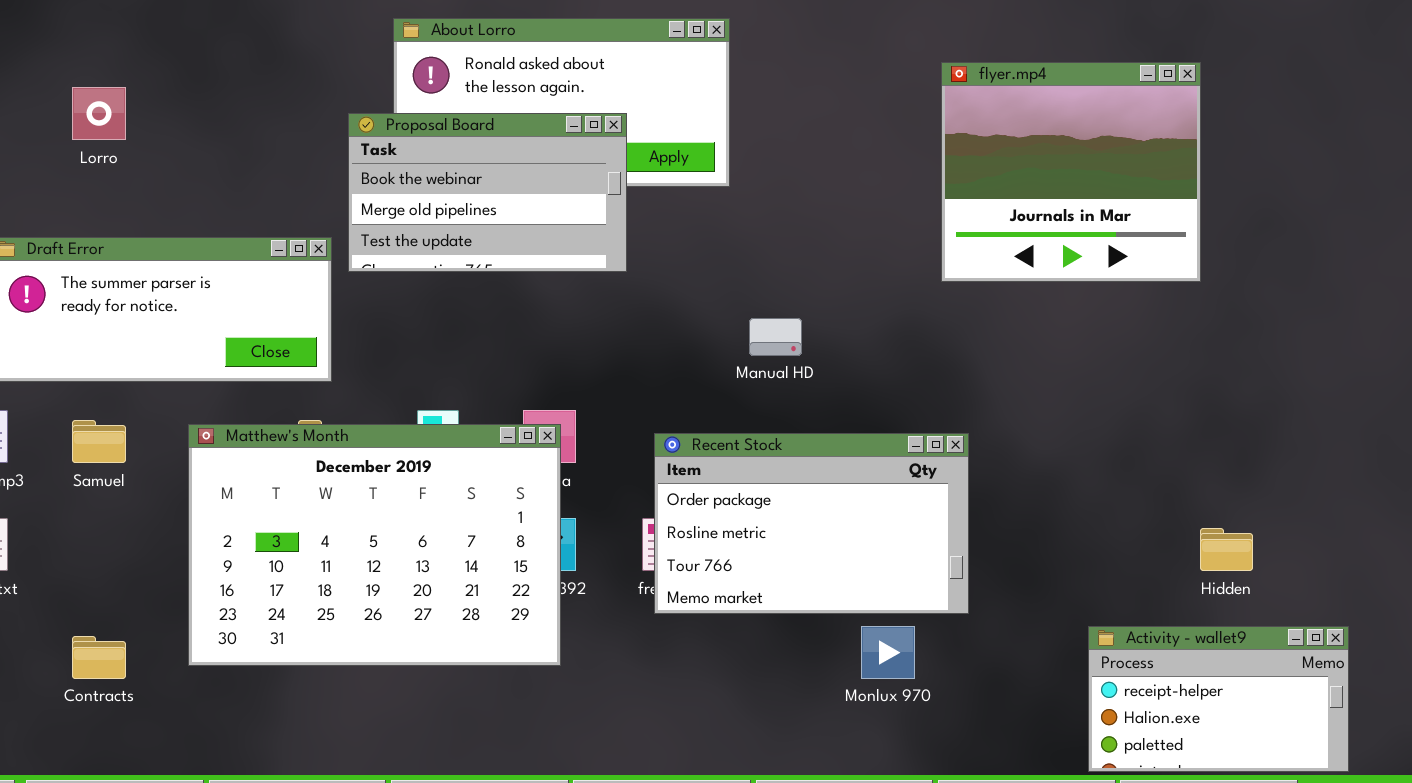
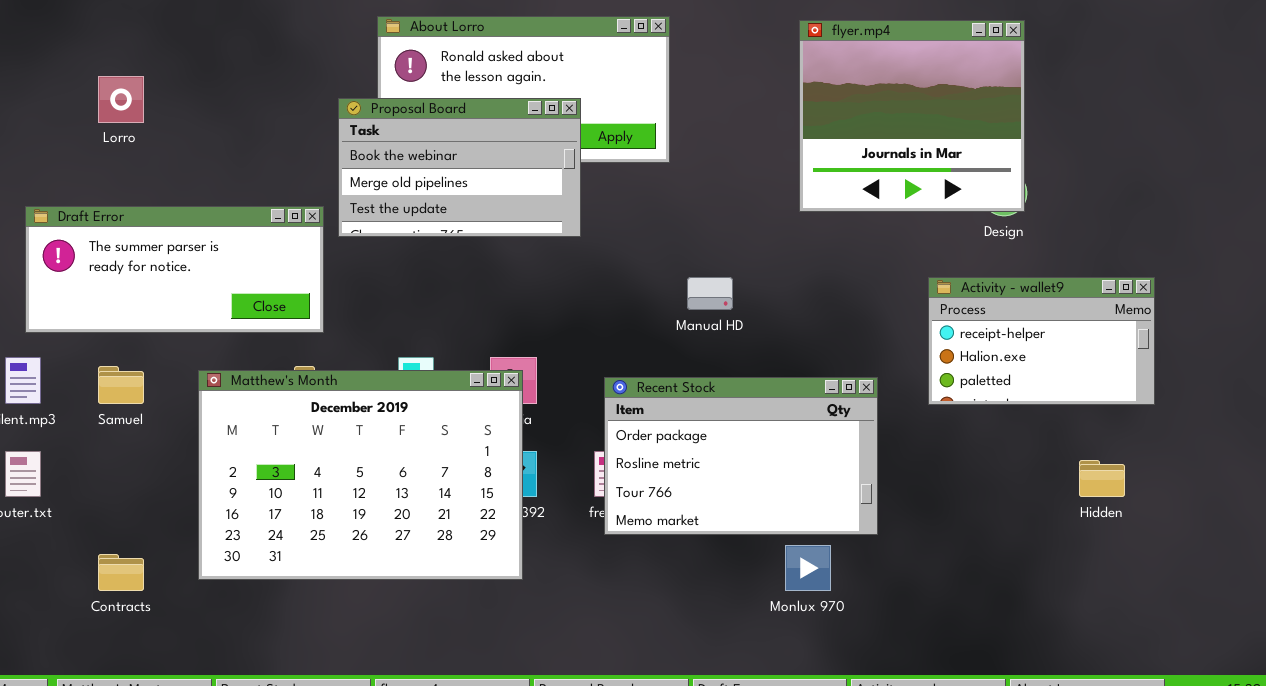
flyer.mp4: [941,62,1201,282] -> [799,20,1025,212], moved
Activity - wallet9: [1088,626,1349,772] -> [928,277,1155,405], moved

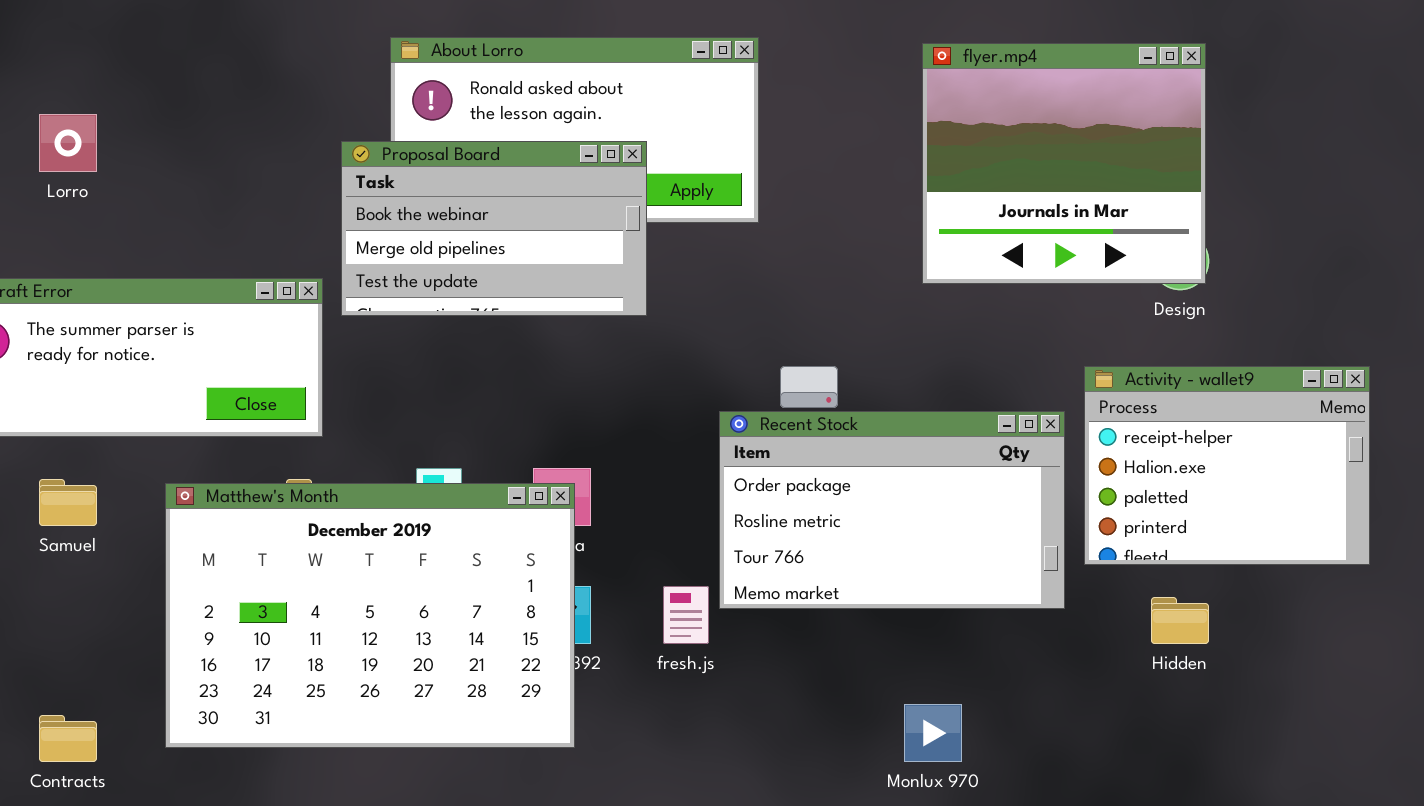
Activity - wallet9: [928,277,1155,405] -> [1084,366,1370,565], resized
Recent Stock: [604,377,878,535] -> [719,411,1065,609], moved
Hidden: [1079,460,1125,497] -> [1151,597,1209,644], moved

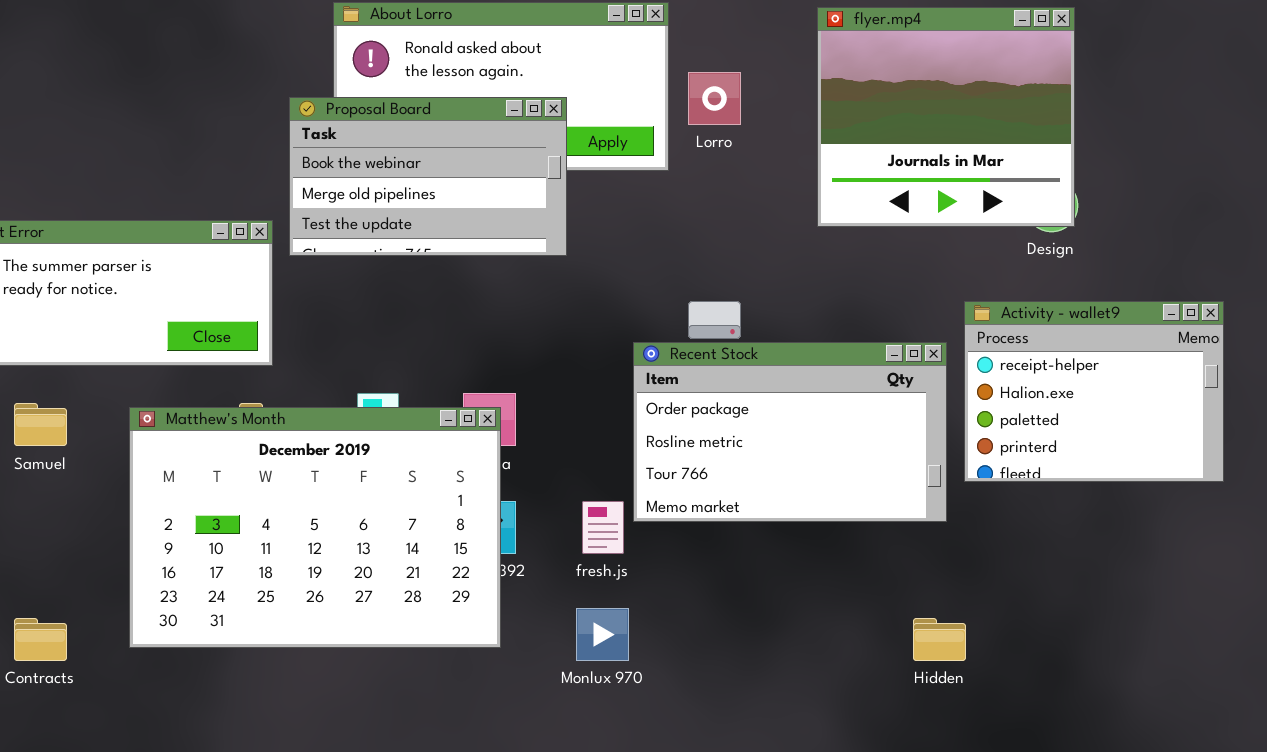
Lorro: [39,114,97,172] -> [688,72,741,125], moved
Hidden: [1151,597,1209,644] -> [913,618,966,661], moved
Monlux 970: [904,704,962,762] -> [576,608,629,661], moved

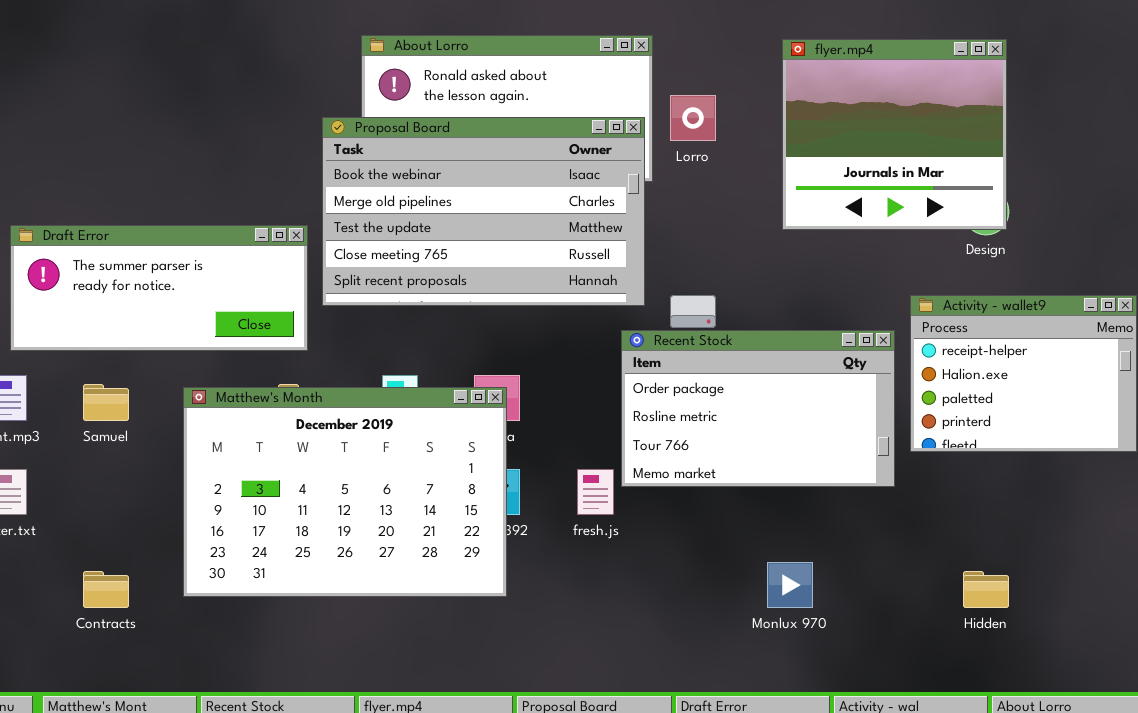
Proposal Board: [289,97,567,256] -> [322,117,645,306], resized
Monlux 970: [576,608,629,661] -> [767,562,813,608], moved
Hidden: [913,618,966,661] -> [963,571,1009,608], moved

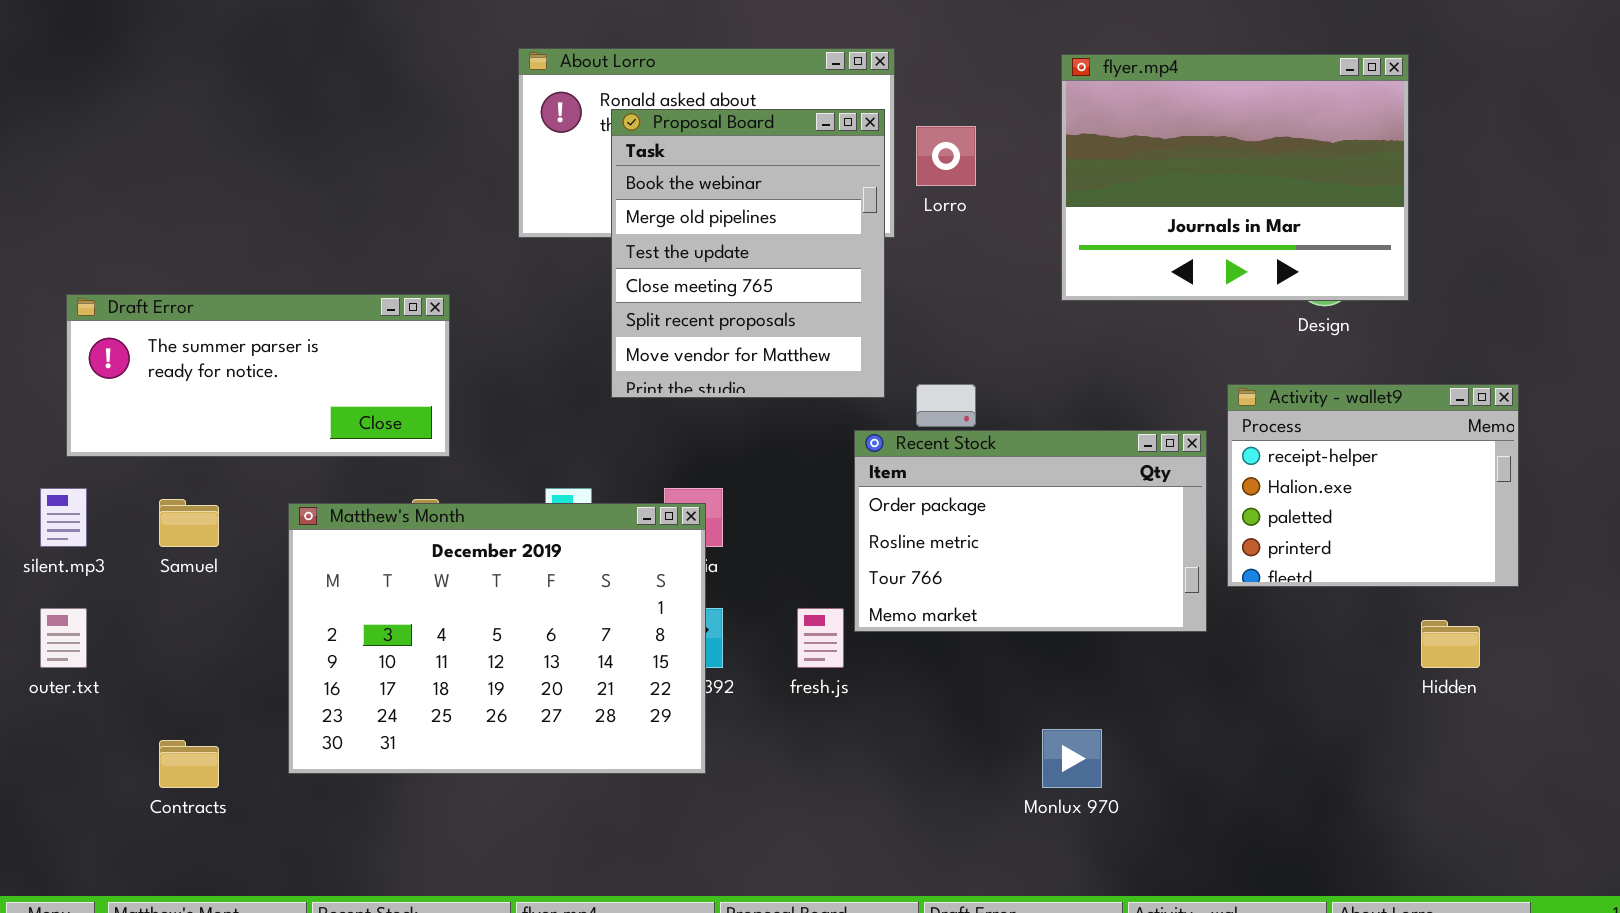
flyer.mp4: [782,39,1007,230] -> [1061,54,1409,301], resized
Proposal Board: [322,117,645,306] -> [611,109,885,398], resized
Hidden: [963,571,1009,608] -> [1421,620,1480,668], moved

